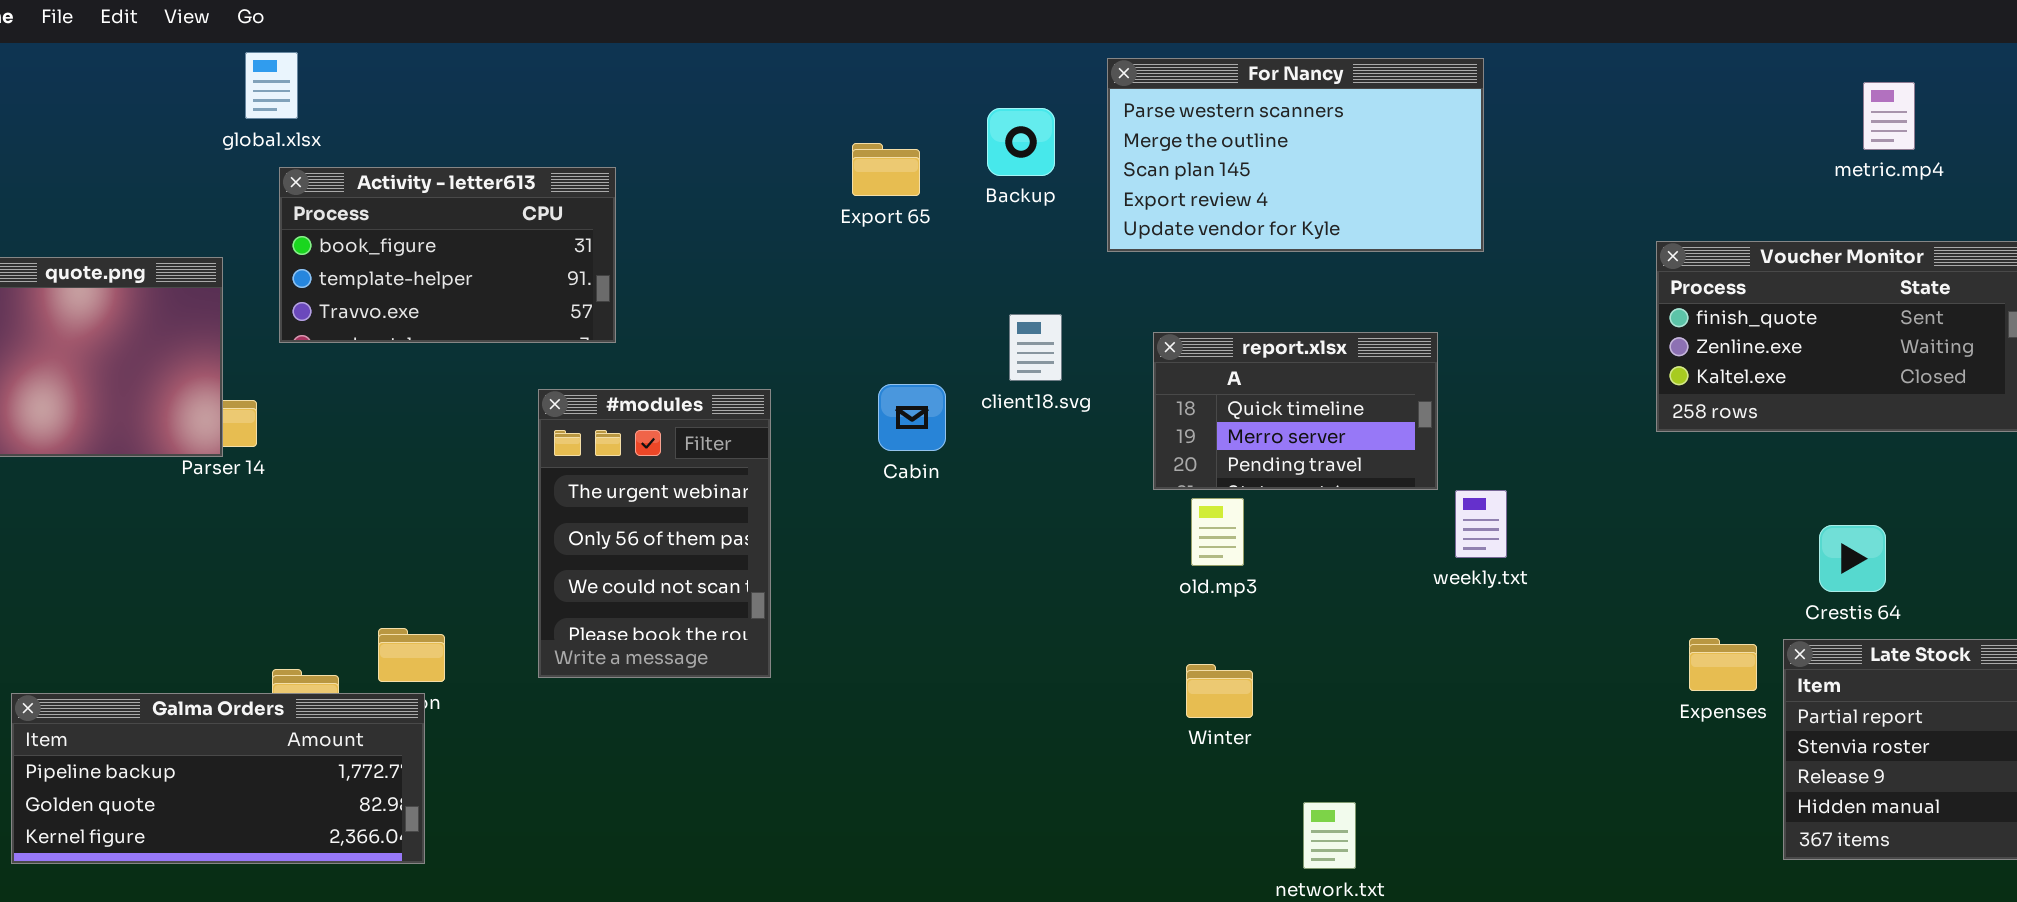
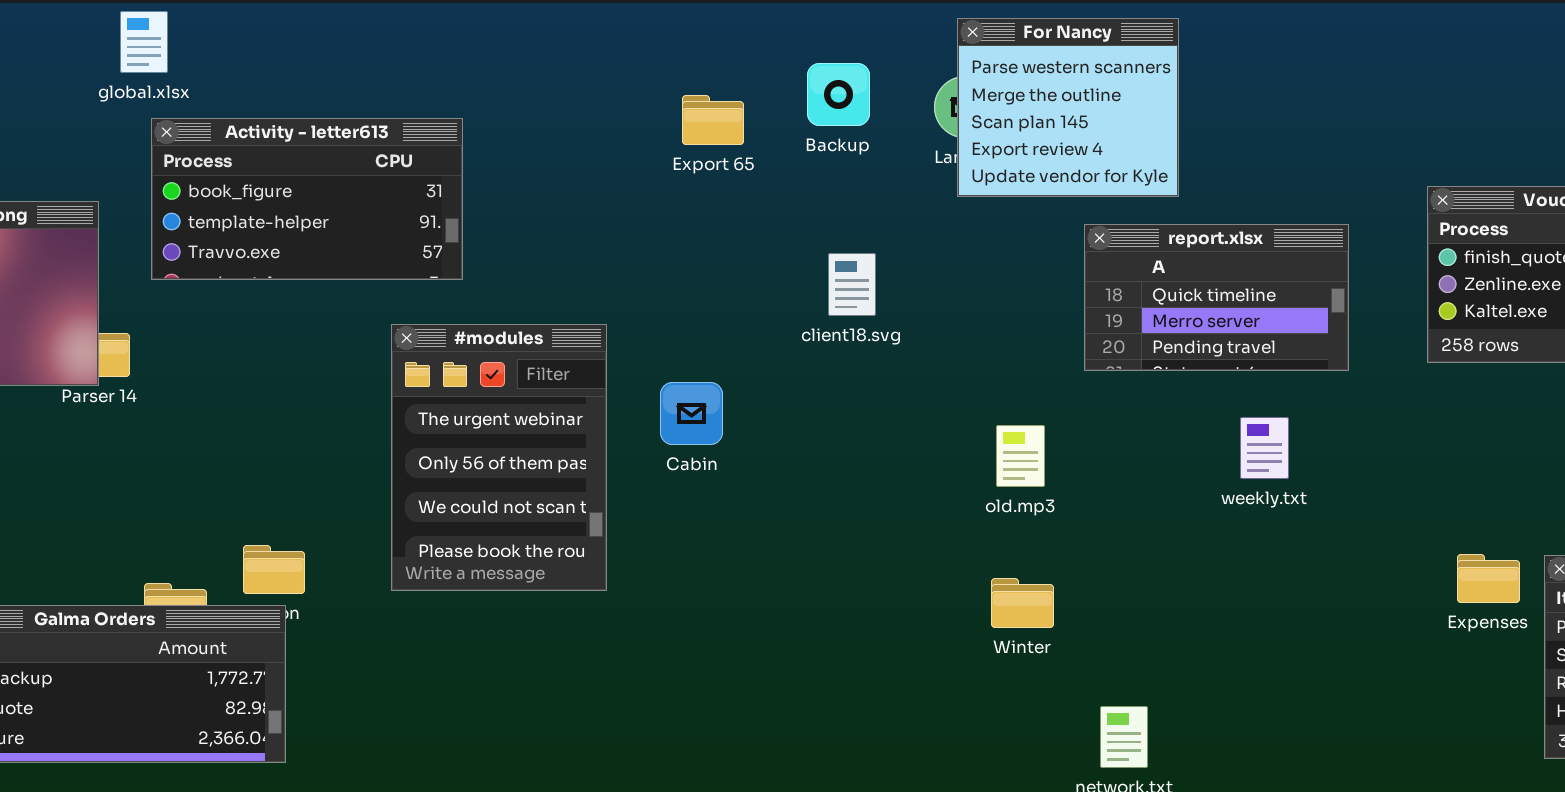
For Nancy: [1107,58,1484,252] -> [957,18,1179,197], moved, resized
report.xlsx: [1153,332,1438,490] -> [1084,224,1349,371], moved
Cabin: [878,384,946,451] -> [660,382,723,445], moved

